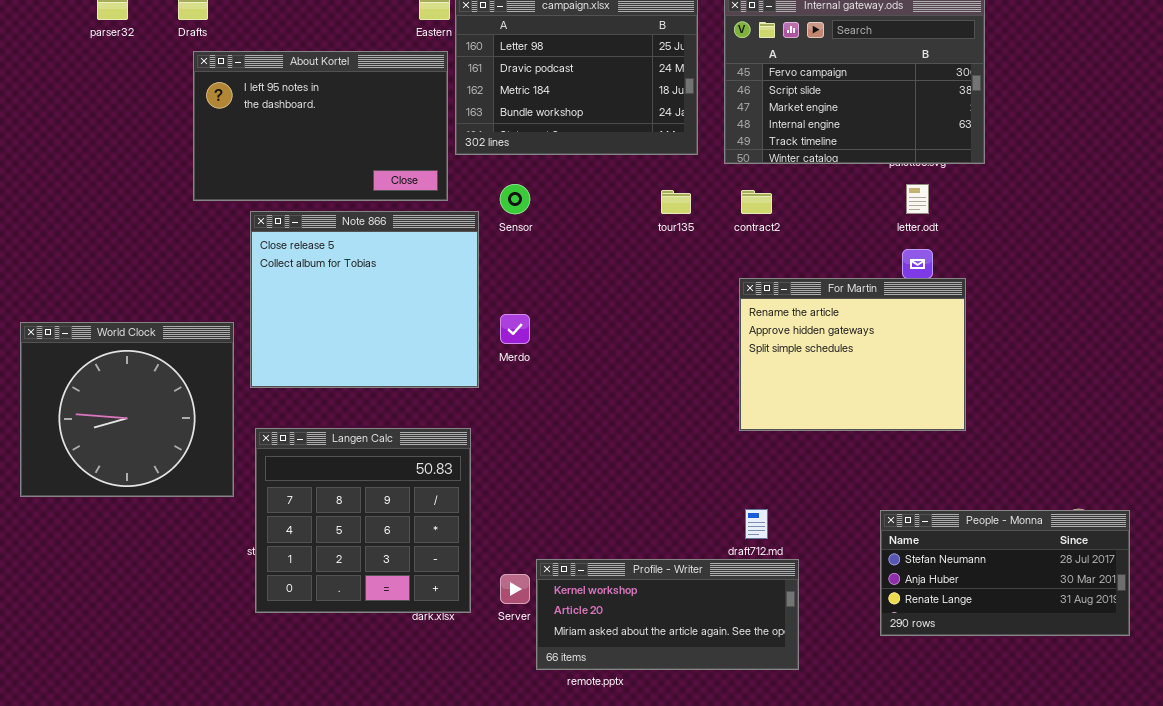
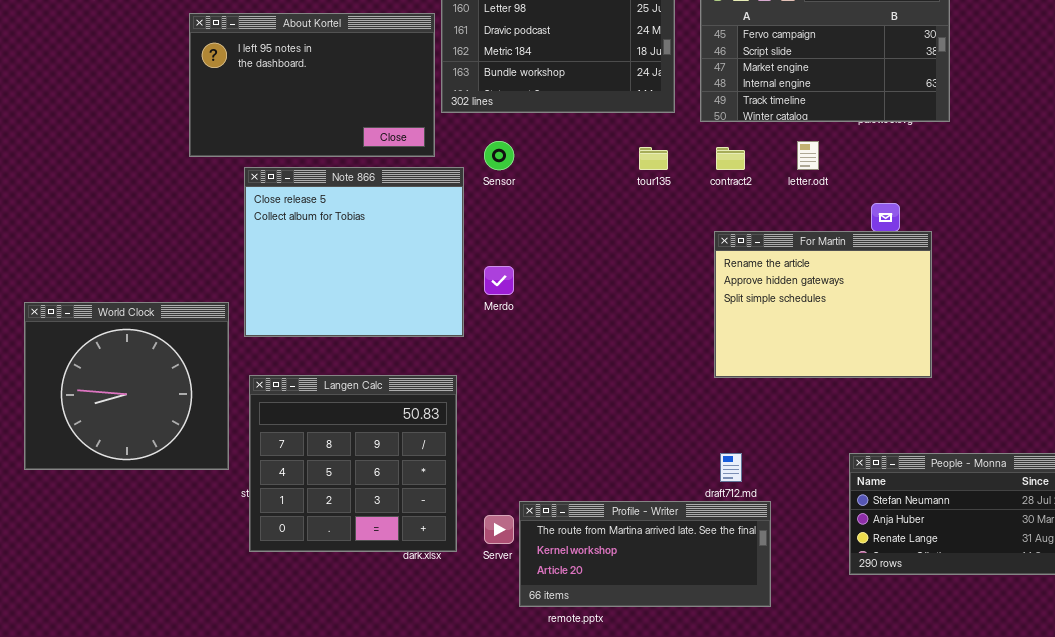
letter.odt: [906,184,929,214] -> [797,141,819,170], moved
World Clock: [20,322,234,497] -> [24,302,229,470], moved
Profile - Writer: [536,559,799,670] -> [519,501,771,607], scrolled up 1 row

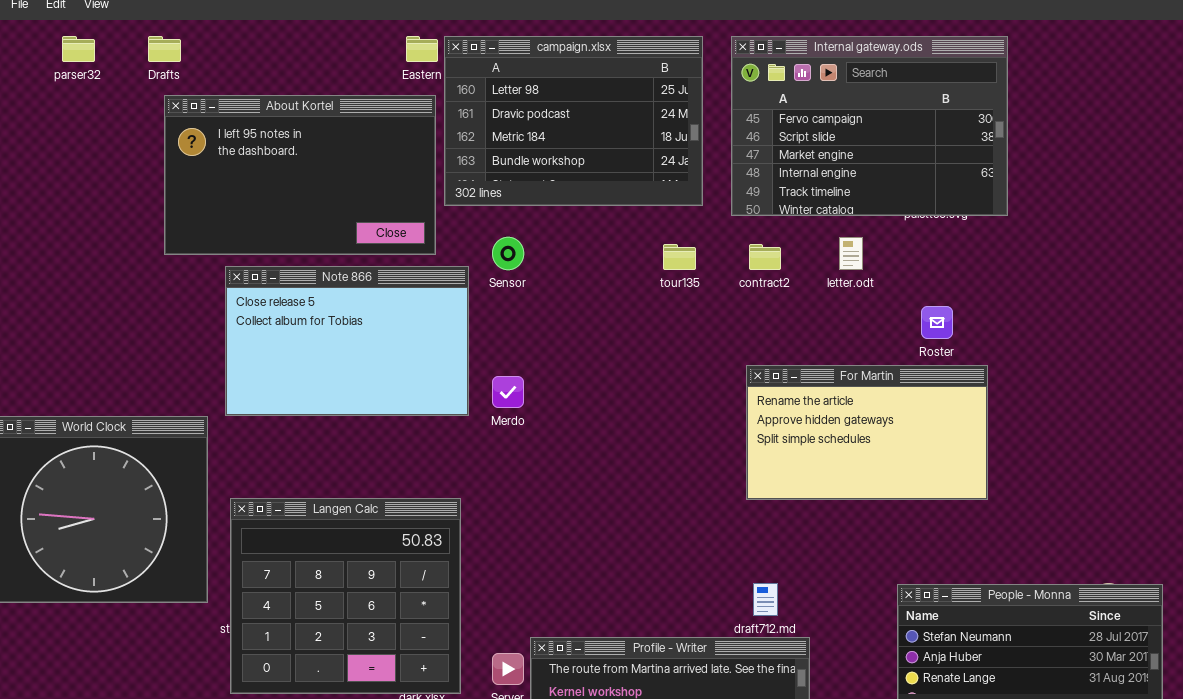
Note 866: [244,167,464,337] -> [225,266,469,416], resized
For Martin: [714,231,932,378] -> [746,365,988,500], resized

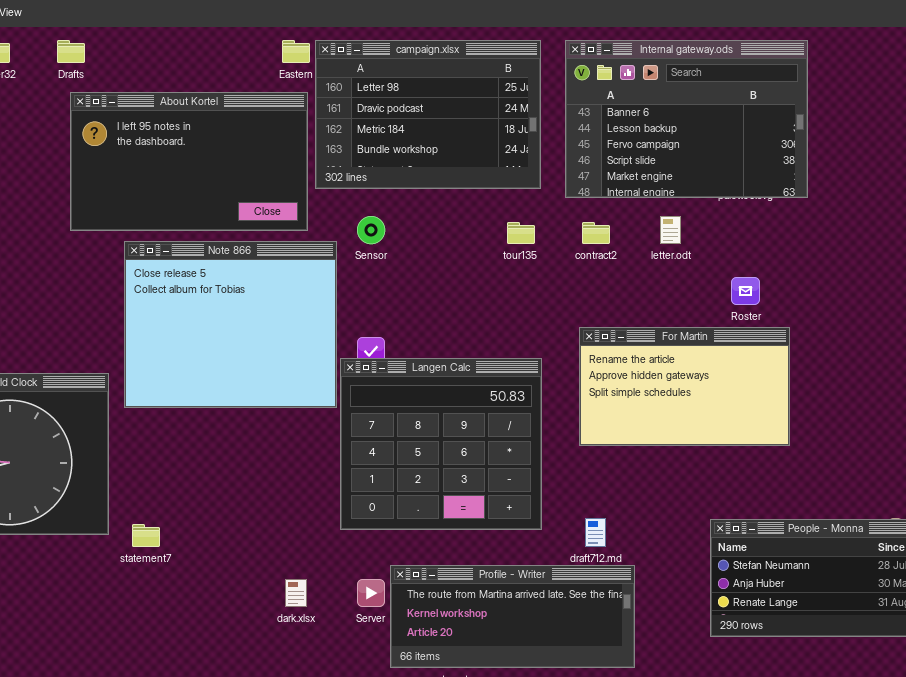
Internal gateway.ods: [731,36,1008,216] -> [565,40,808,198], scrolled up 2 rows
Note 866: [225,266,469,416] -> [124,241,337,408], resized
Langen Calc: [230,498,461,694] -> [340,358,542,530], moved

